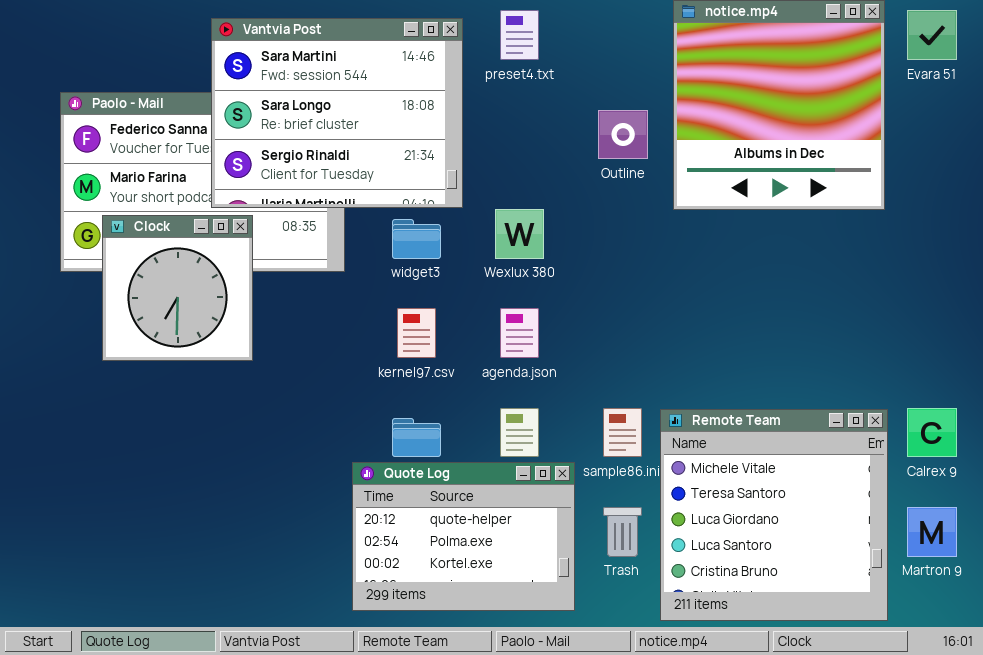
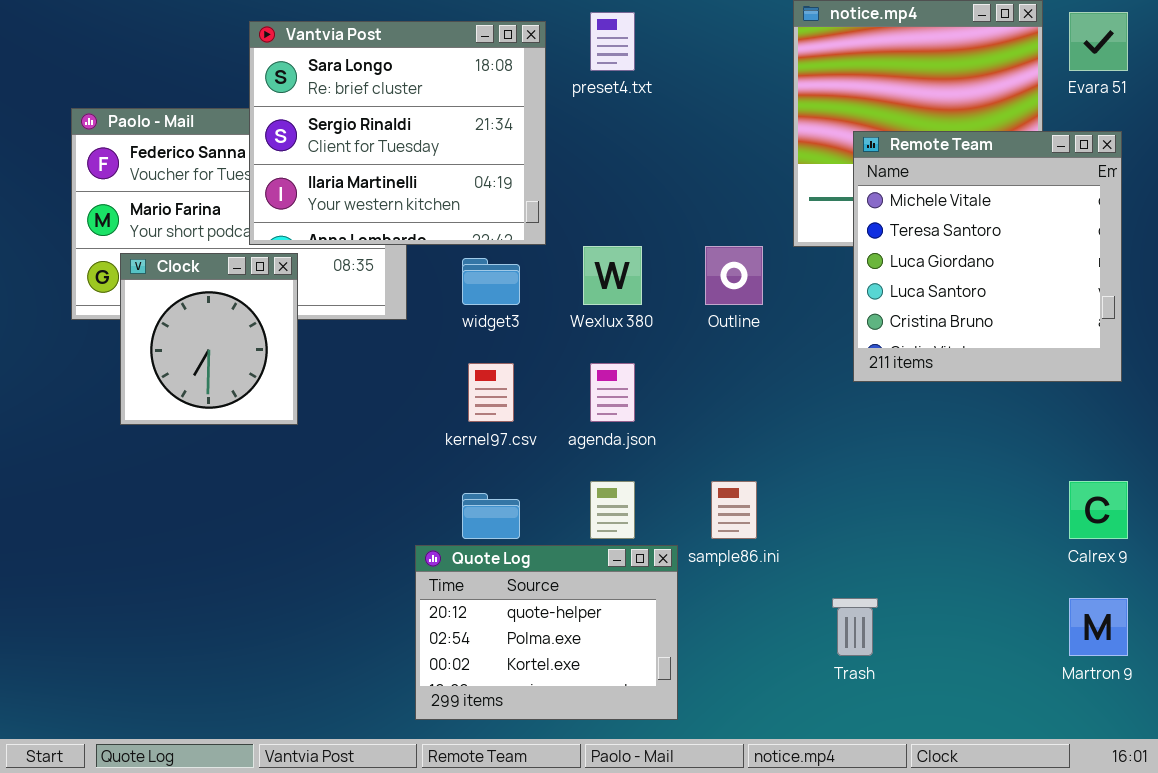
Vantvia Post: [211,18,463,208] -> [249,21,546,245], scrolled down 1 row
Outline: [598,110,648,159] -> [705,246,763,305], moved
Remote Team: [660,409,888,621] -> [853,131,1122,382], moved
Trash: [603,507,642,557] -> [832,598,878,656], moved

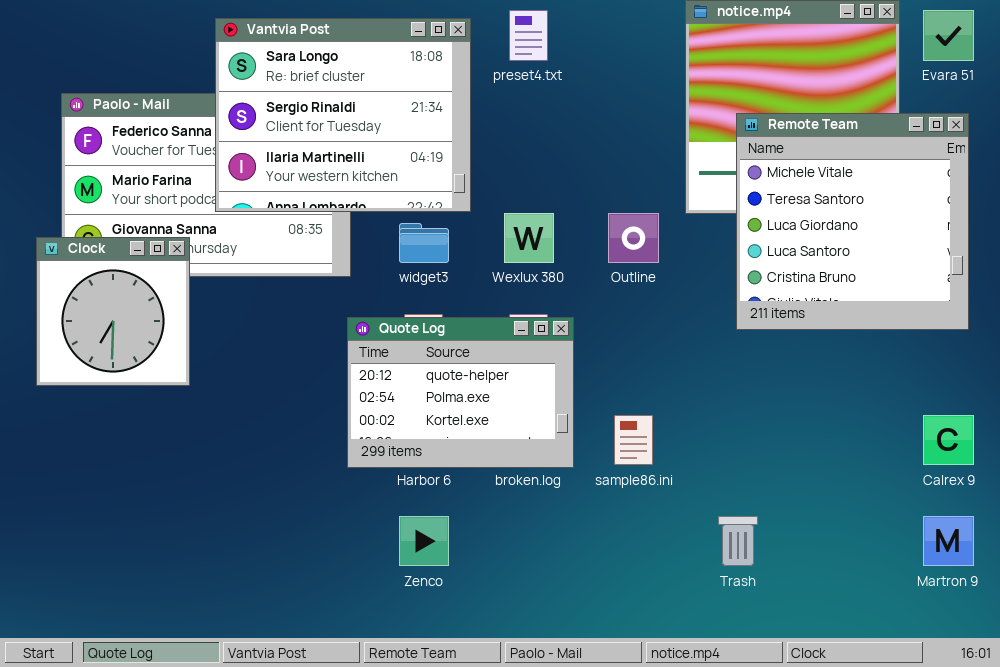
Clock: [120,253,298,425] -> [36,237,190,386], moved
Quote Log: [415,545,678,720] -> [347,317,574,468], moved

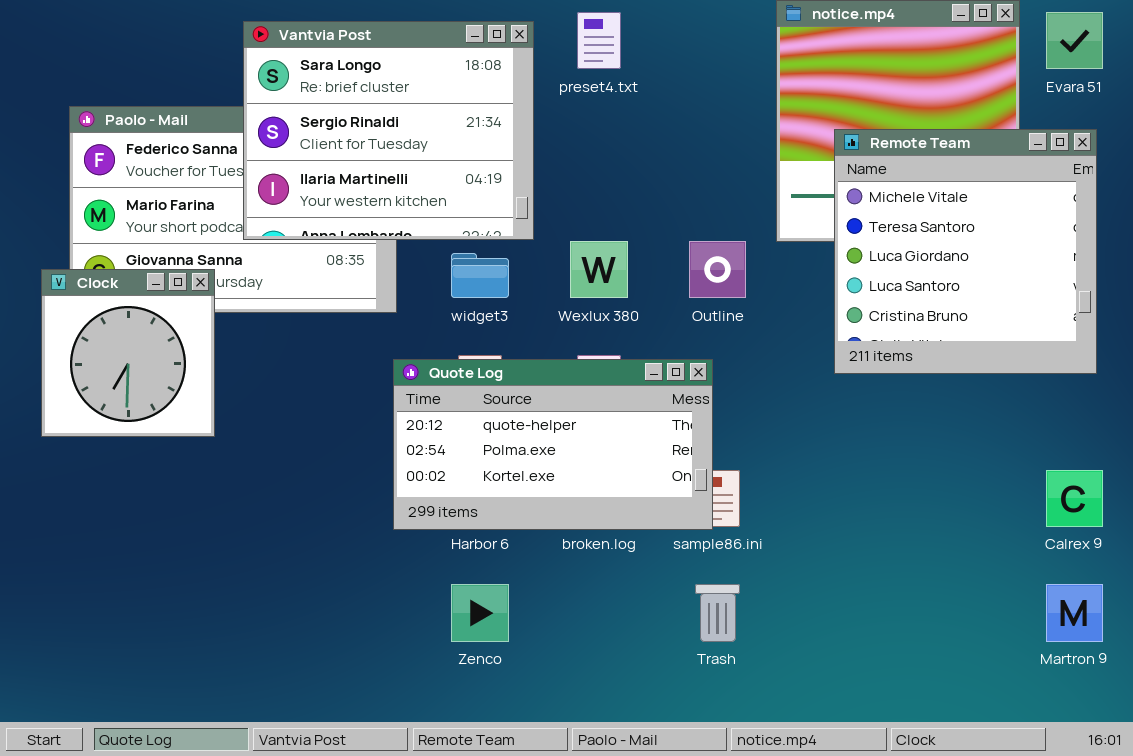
Quote Log: [347,317,574,468] -> [393,359,713,530], resized
Trash: [718,516,758,566] -> [695,584,740,642], moved

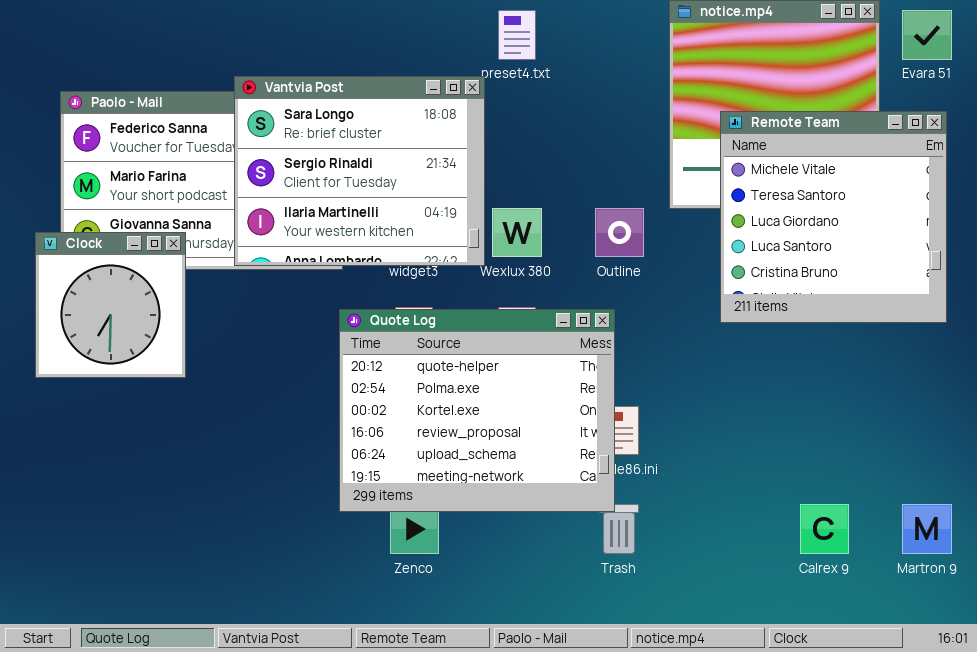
Vantvia Post: [243,21,534,240] -> [234,76,485,266], moved
Quote Log: [393,359,713,530] -> [339,309,615,512], resized
Calrex 9: [1046,470,1103,527] -> [800,504,849,554], moved

